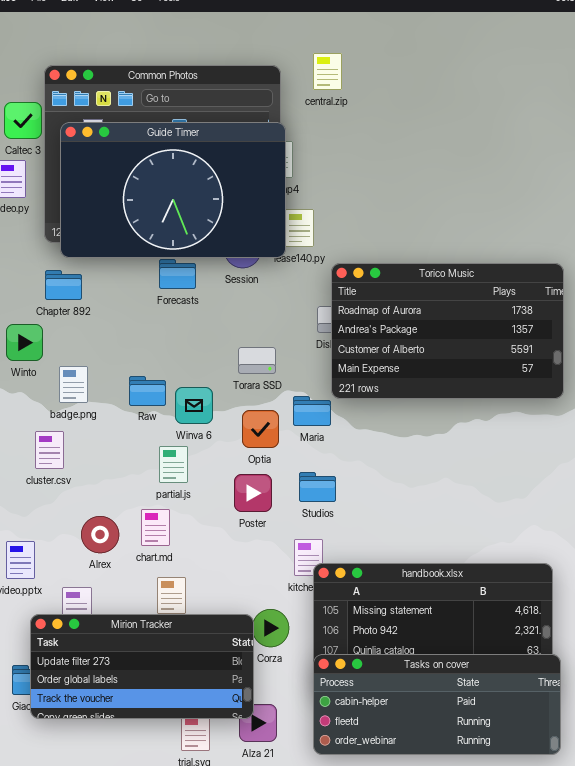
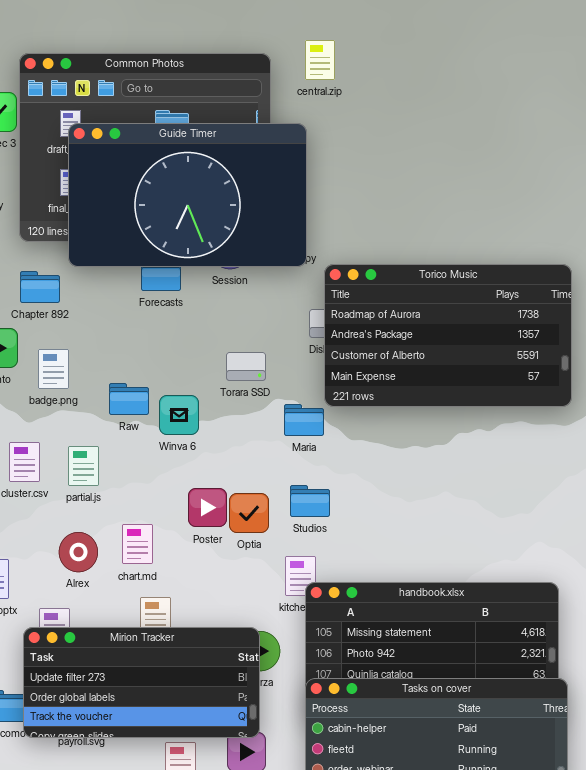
Guide Timer: [60,122,286,258] -> [68,123,307,267], moved
badge.png: [59,366,88,403] -> [38,349,69,389], moved
Optia: [242,410,279,448] -> [229,493,269,533], moved
partial.js: [159,446,188,483] -> [68,446,99,486], moved
Poster: [234,474,272,512] -> [188,488,227,527], moved
Mirion Tracker: [30,614,254,719] -> [23,627,260,738], moved

